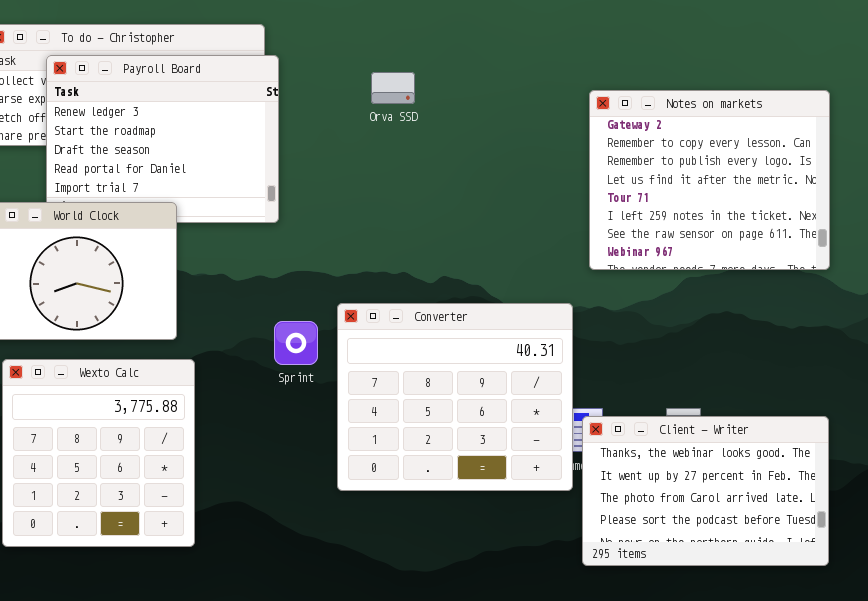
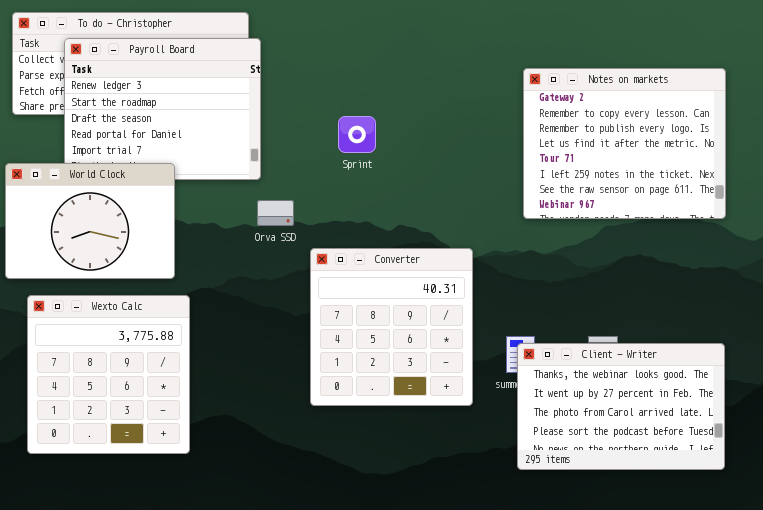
Orva SSD: [371,72,415,104] -> [257,200,294,226], moved
Converter: [337,303,573,491] -> [310,248,473,406], resized
Sprint: [274,321,318,365] -> [338,116,376,153], moved

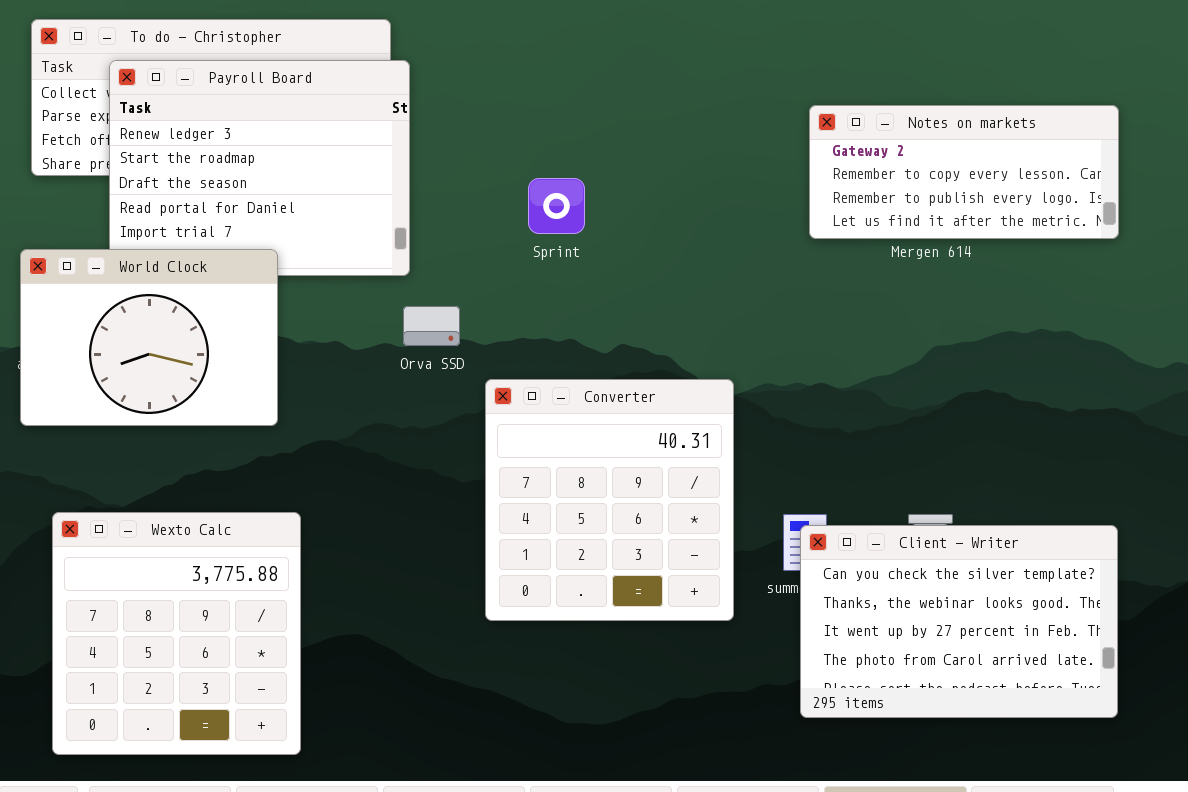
Notes on markets: [523,68,726,219] -> [809,105,1119,239], resized
Wexto Calc: [27,295,190,454] -> [52,512,301,755], moved
Client - Writer: [517,343,725,470] -> [800,525,1118,718], scrolled up 1 row

